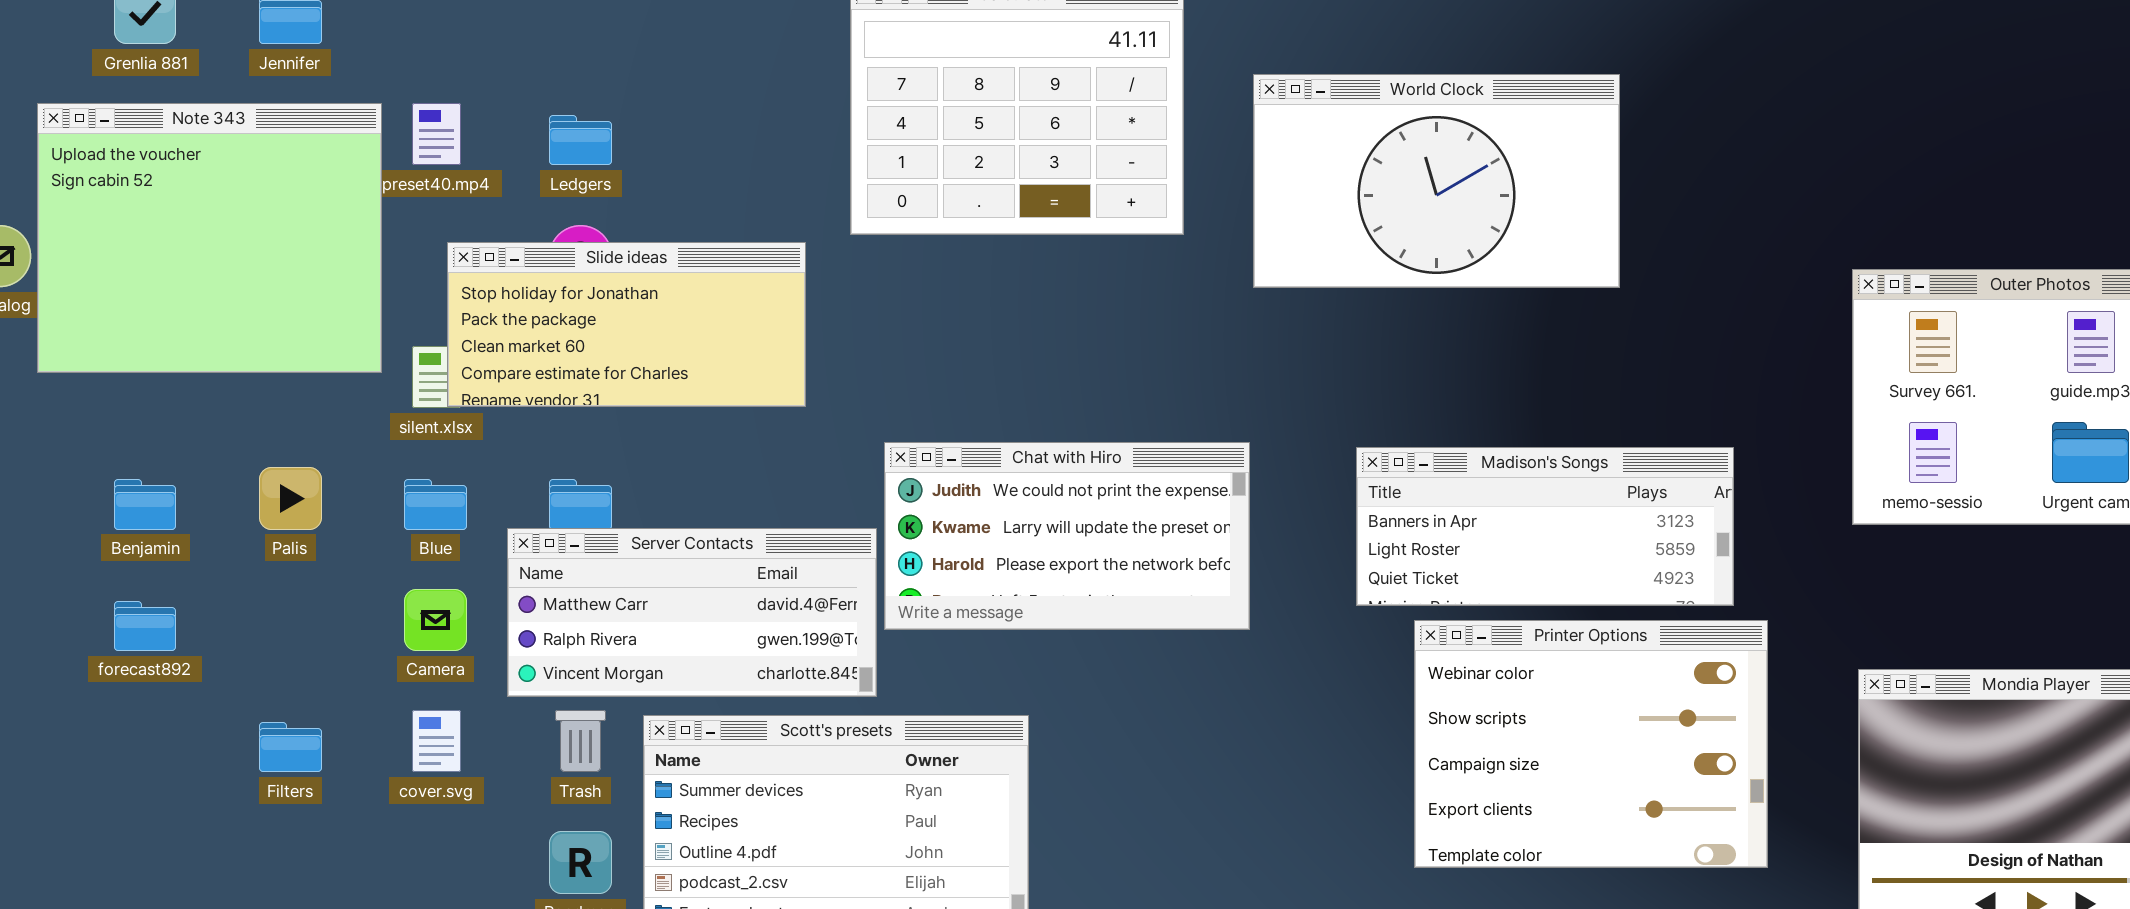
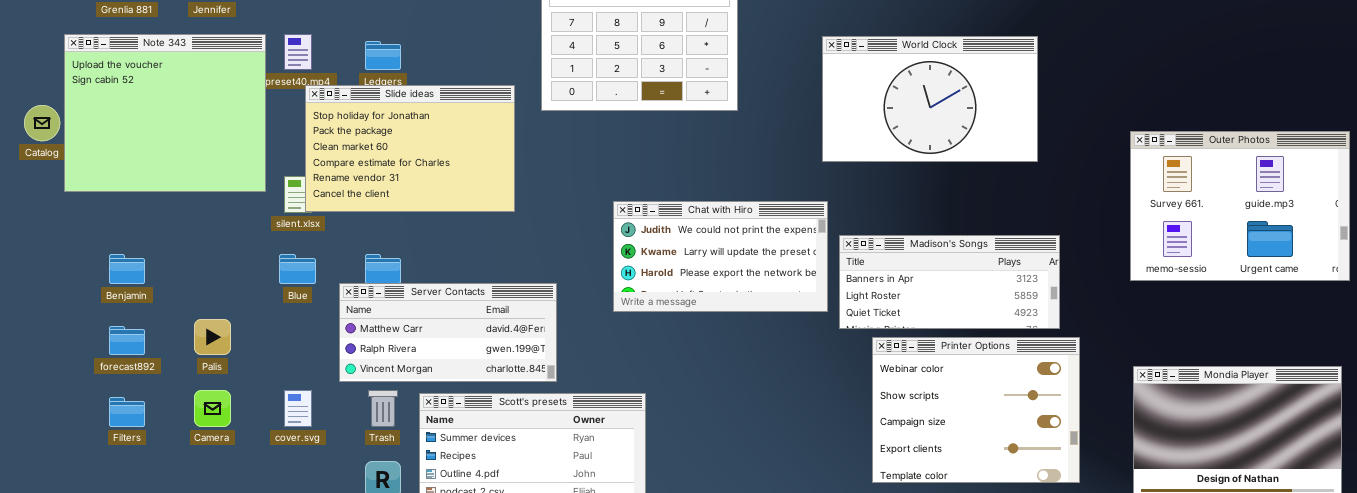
World Clock: [1253,74,1620,288] -> [822,36,1038,162], moved
Slide ideas: [447,242,806,407] -> [305,85,515,212], resized
Chat with Hiro: [884,442,1250,630] -> [613,201,828,312], moved
Palis: [259,467,322,530] -> [194,319,231,355], moved
Camera: [404,589,467,651] -> [194,390,231,427], moved
Filters: [259,722,322,772] -> [109,397,145,427], moved

